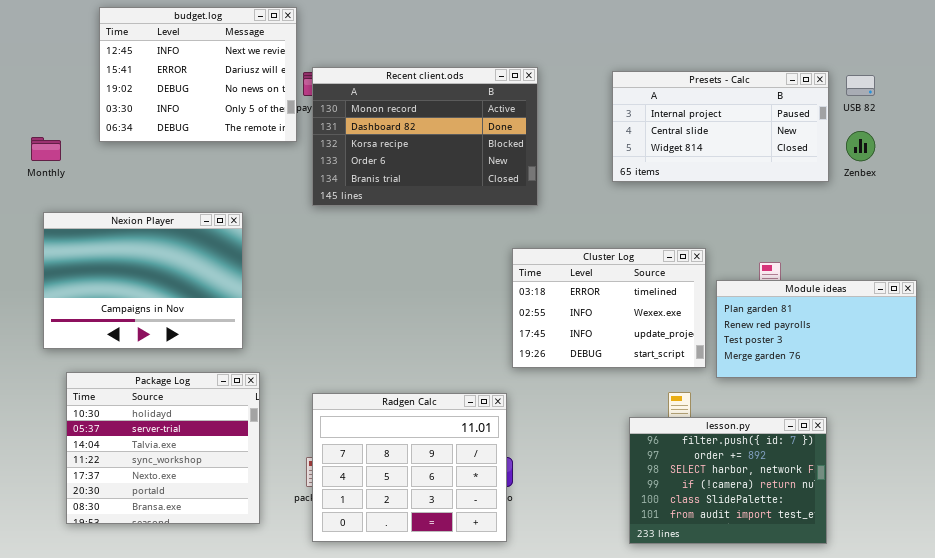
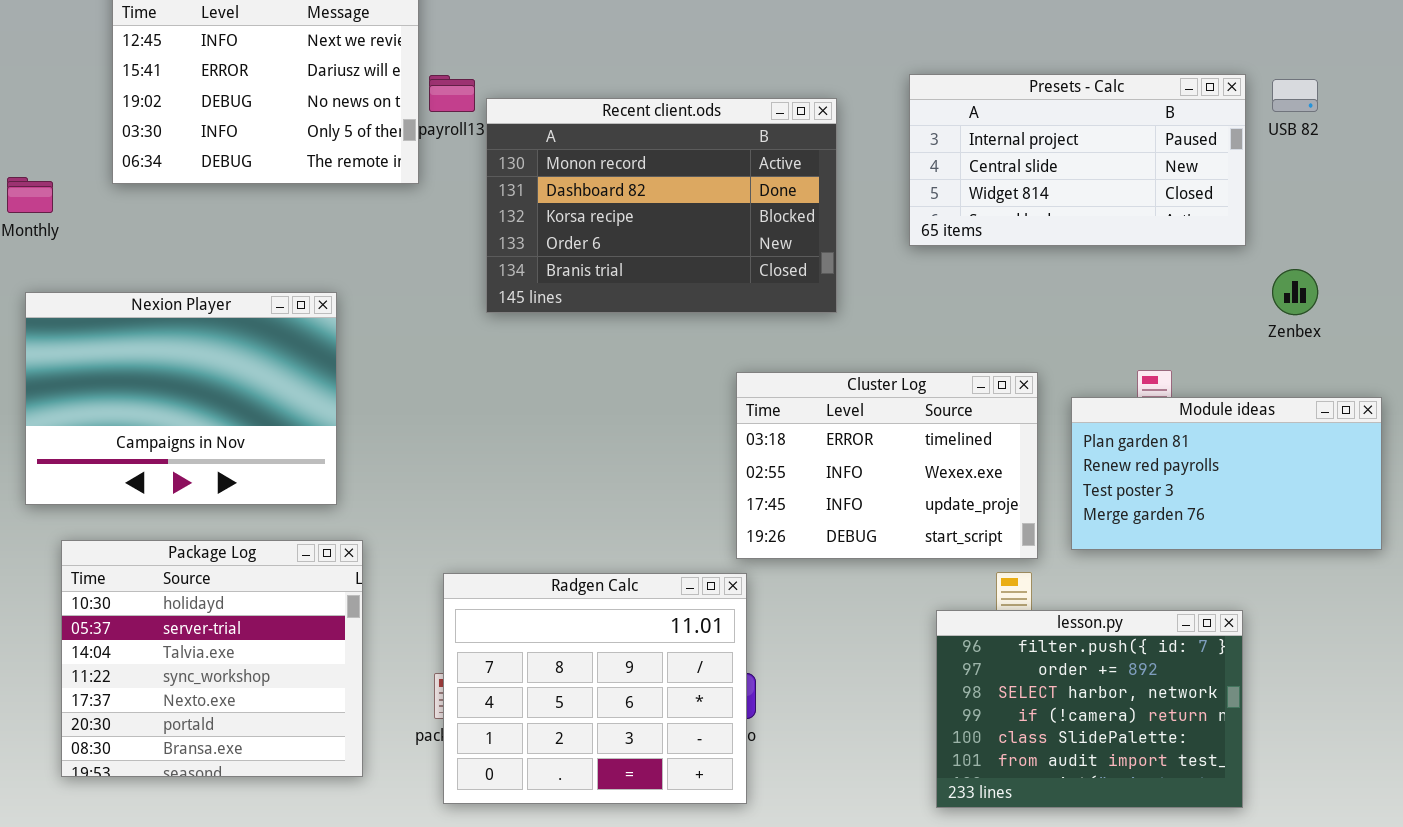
Recent client.ods: [312,67,538,206] -> [486,98,837,313], moved
Zenbex: [846,131,875,161] -> [1272,269,1318,315], moved
Cluster Log: [512,248,706,368] -> [736,372,1038,559], moved

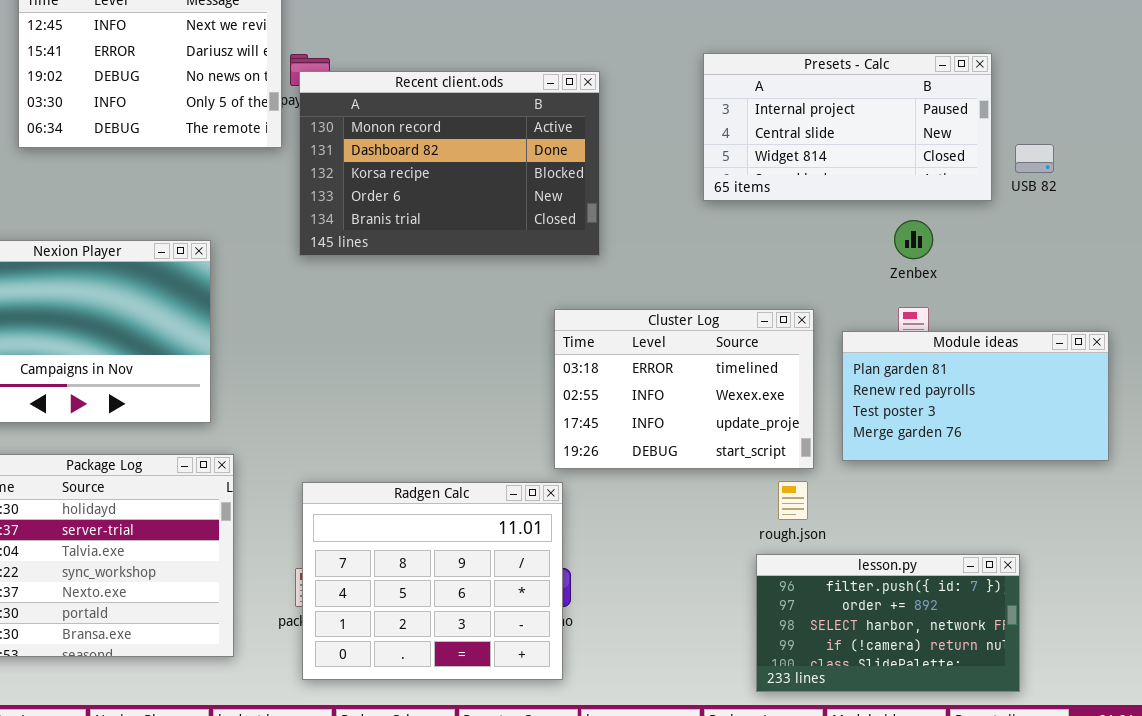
USB 82: [1272,79,1318,112] -> [1015,144,1054,173], moved
Recent client.ods: [486,98,837,313] -> [299,71,600,256], moved
Zenbex: [1272,269,1318,315] -> [894,220,933,259], moved
lesson.py: [936,610,1243,808] -> [756,554,1020,692], moved, resized

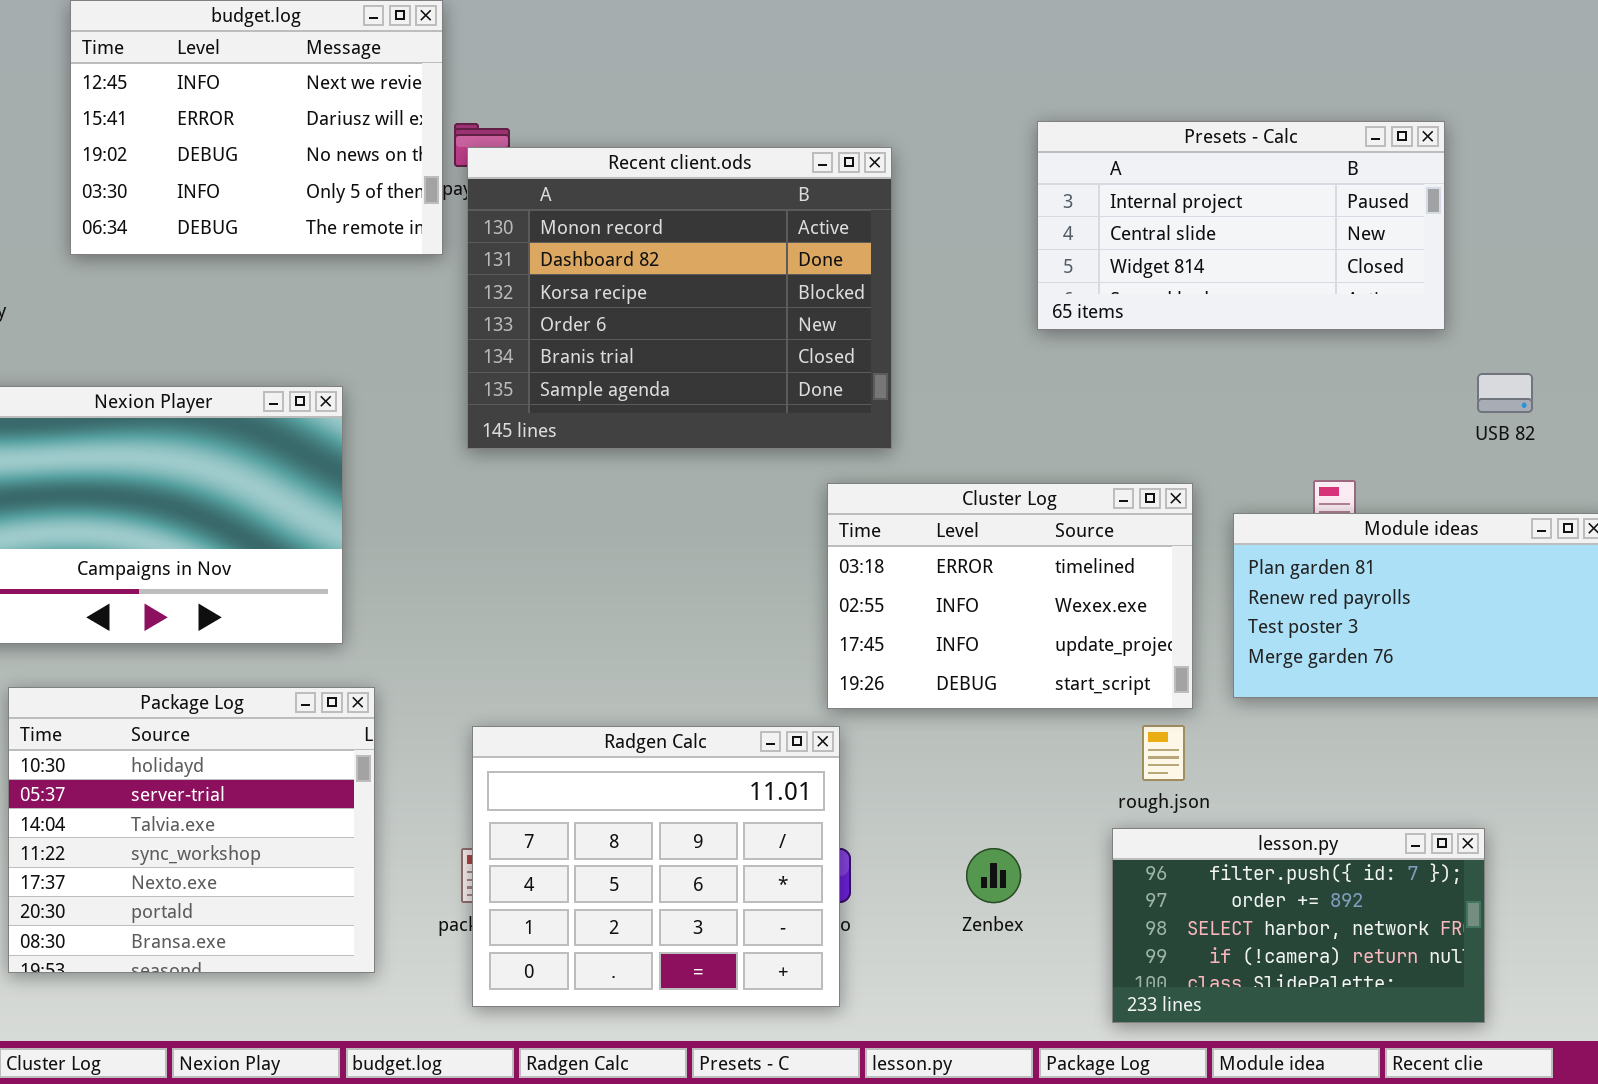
Recent client.ods: [299,71,600,256] -> [467,147,892,449], resized
USB 82: [1015,144,1054,173] -> [1477,373,1533,413], moved
Zenbex: [894,220,933,259] -> [966,848,1021,903], moved

